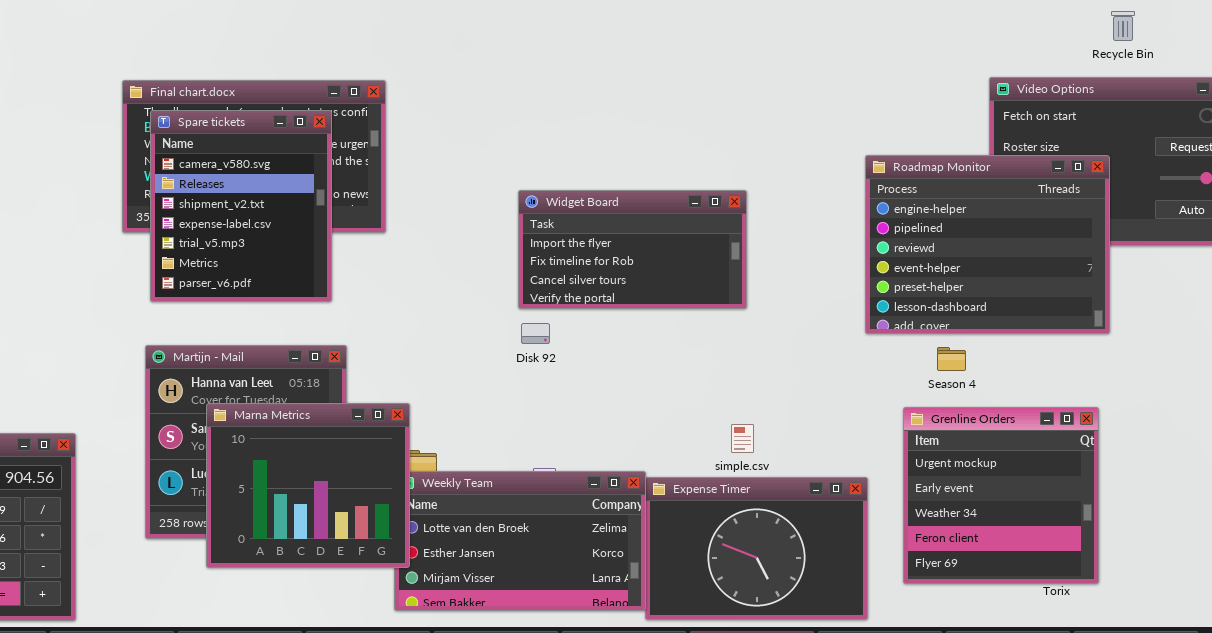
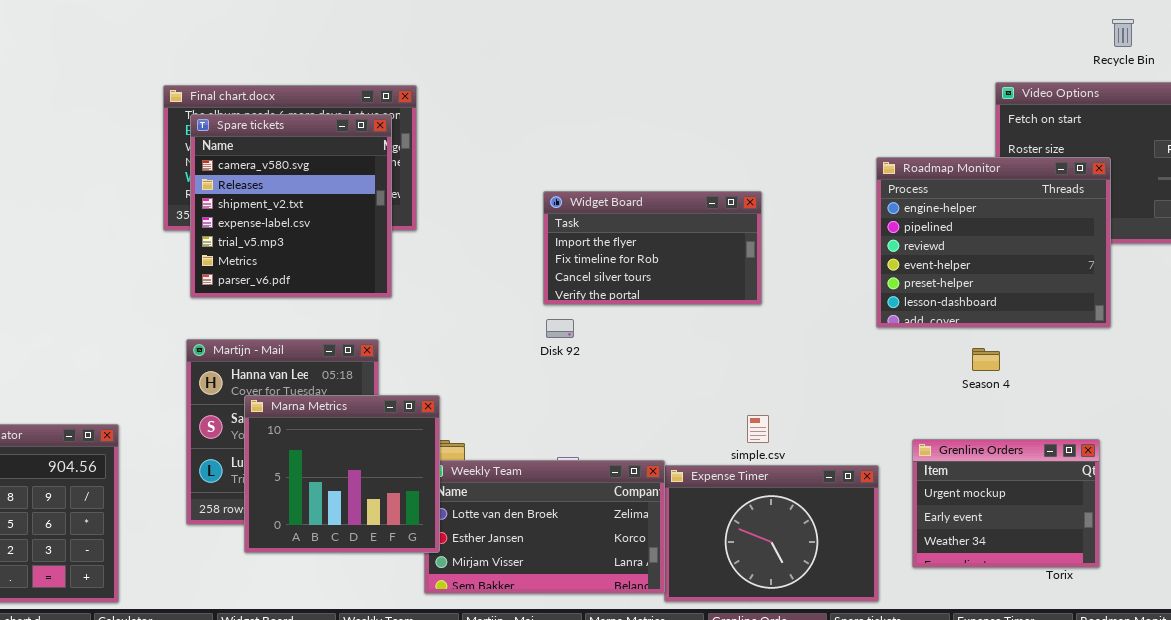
Spare tickets: [150,110,332,302] -> [190,114,392,298], resized
Season 4: [937,347,966,371] -> [972,348,1000,371], moved
Grenline Orders: [903,407,1099,584] -> [912,439,1100,568], resized

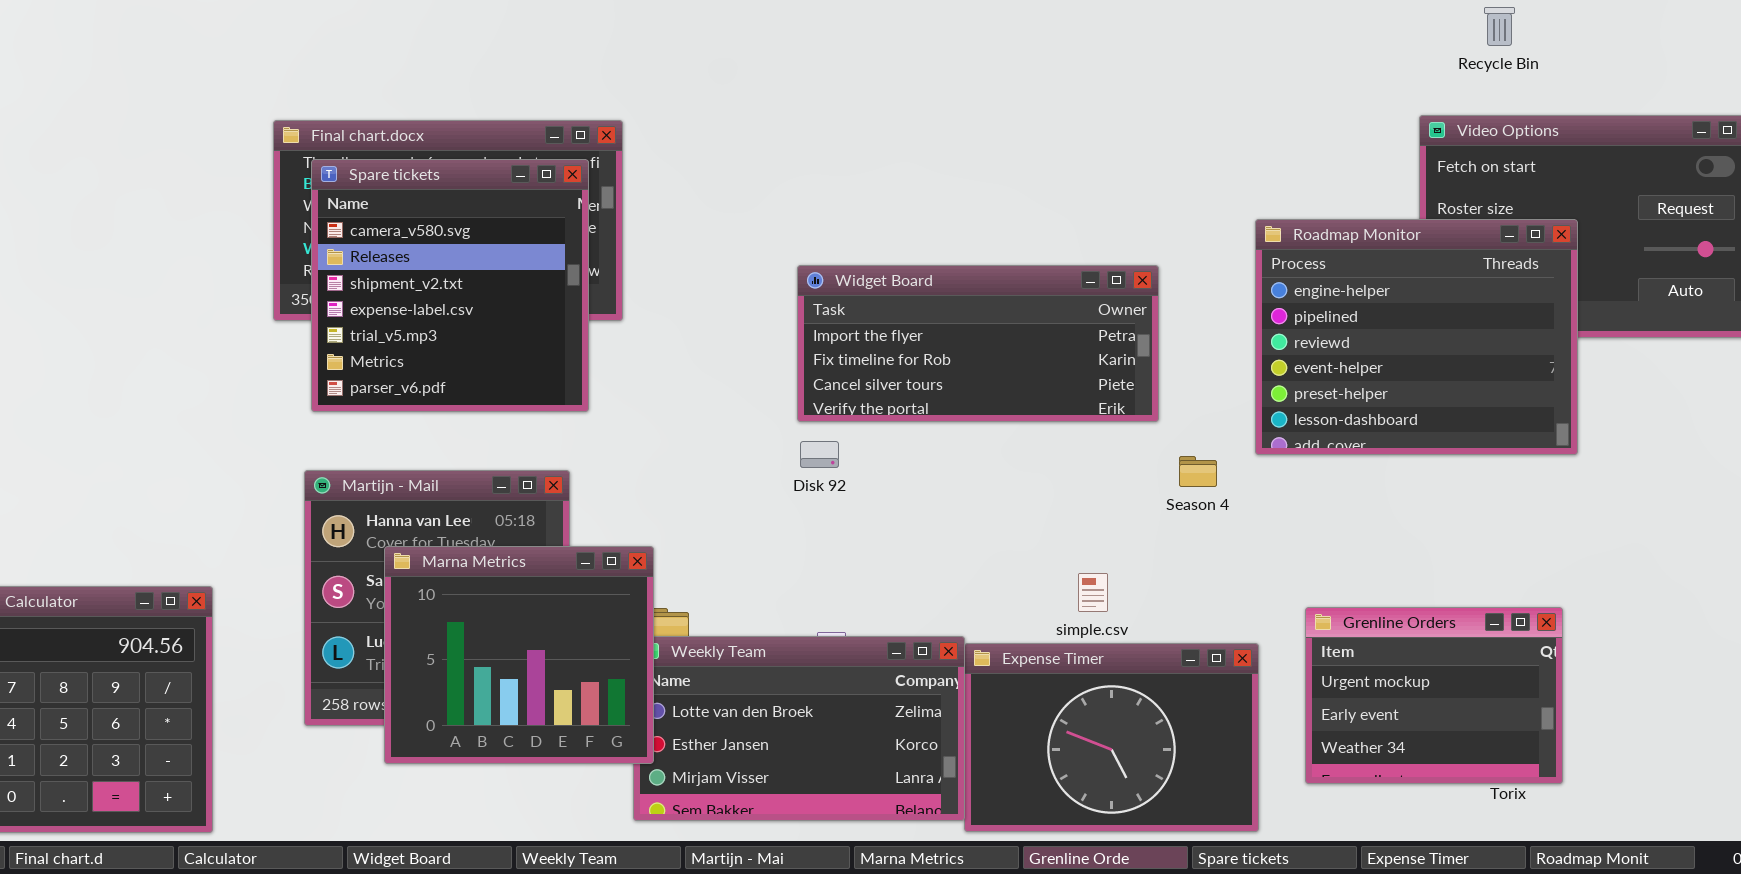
Recycle Bin: [1112,19,1134,47] -> [1484,7,1515,46], moved
Widget Board: [543,191,762,305] -> [797,265,1159,422], resized
Season 4: [972,348,1000,371] -> [1179,456,1217,487], moved

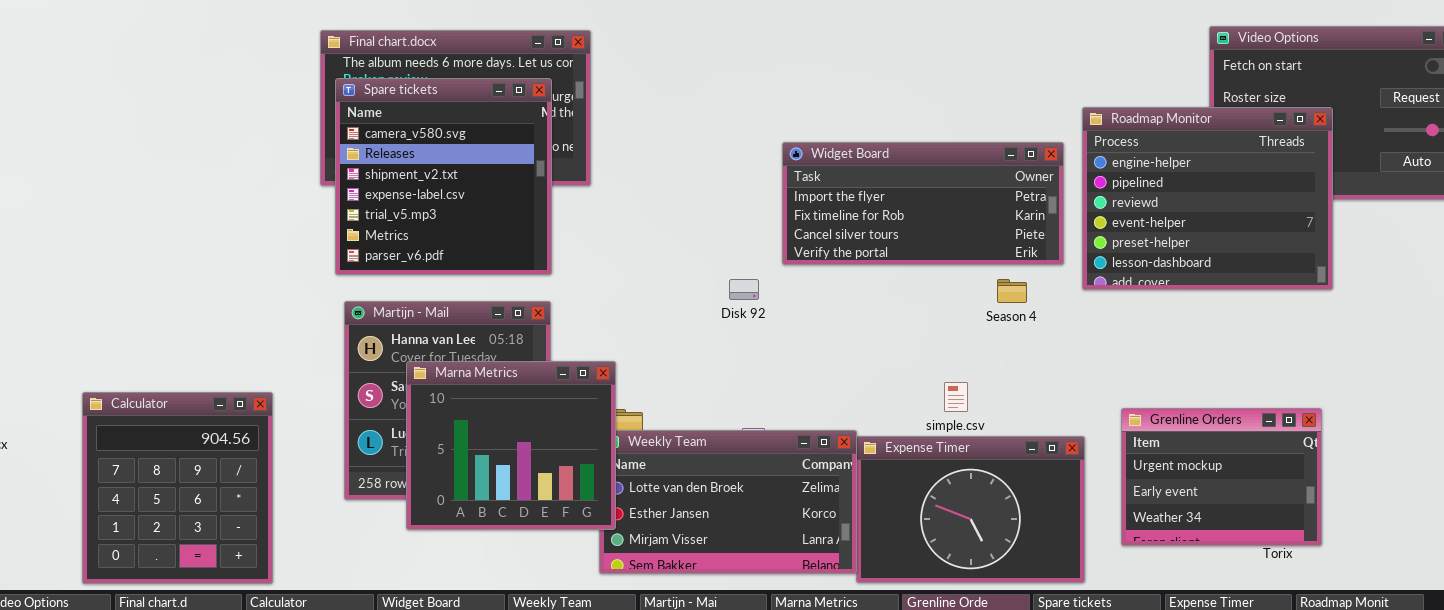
Spare tickets: [311,159,589,412] -> [335,78,552,275], moved
Widget Board: [797,265,1159,422] -> [782,142,1064,265], moved
Season 4: [1179,456,1217,487] -> [997,279,1027,303], moved

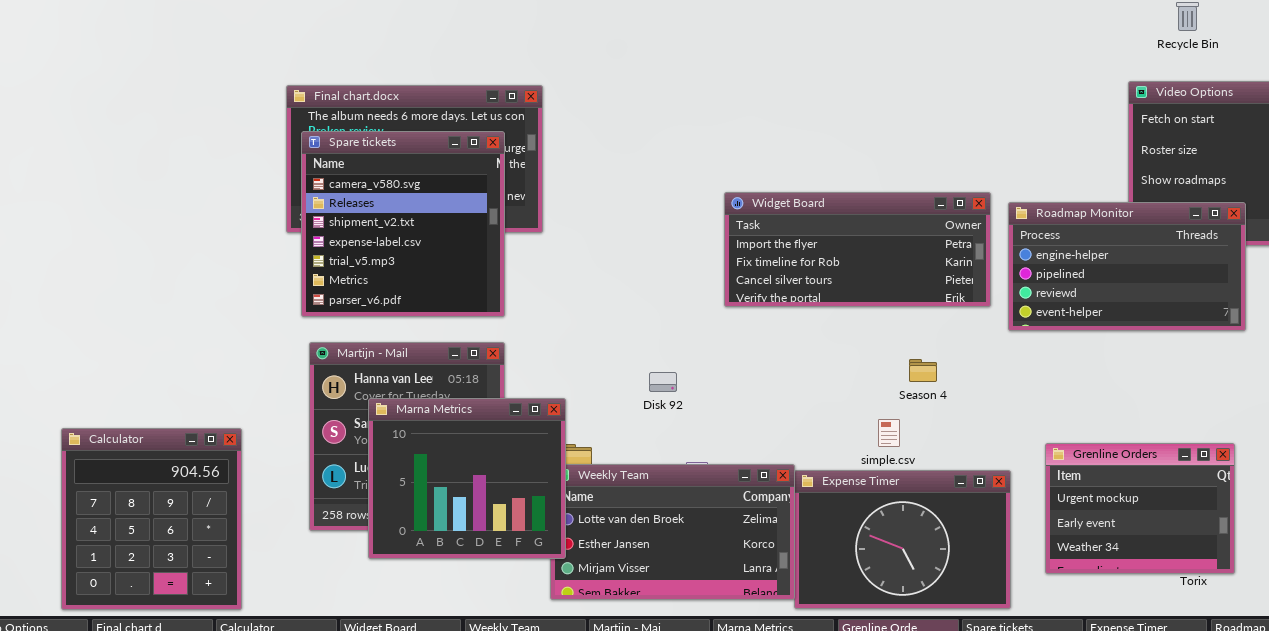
Roadmap Monitor: [1082,107,1333,290] -> [1008,202,1246,331], resized
Disk 92: [729,279,759,300] -> [649,372,677,392], moved
Season 4: [997,279,1027,303] -> [909,359,937,382], moved

